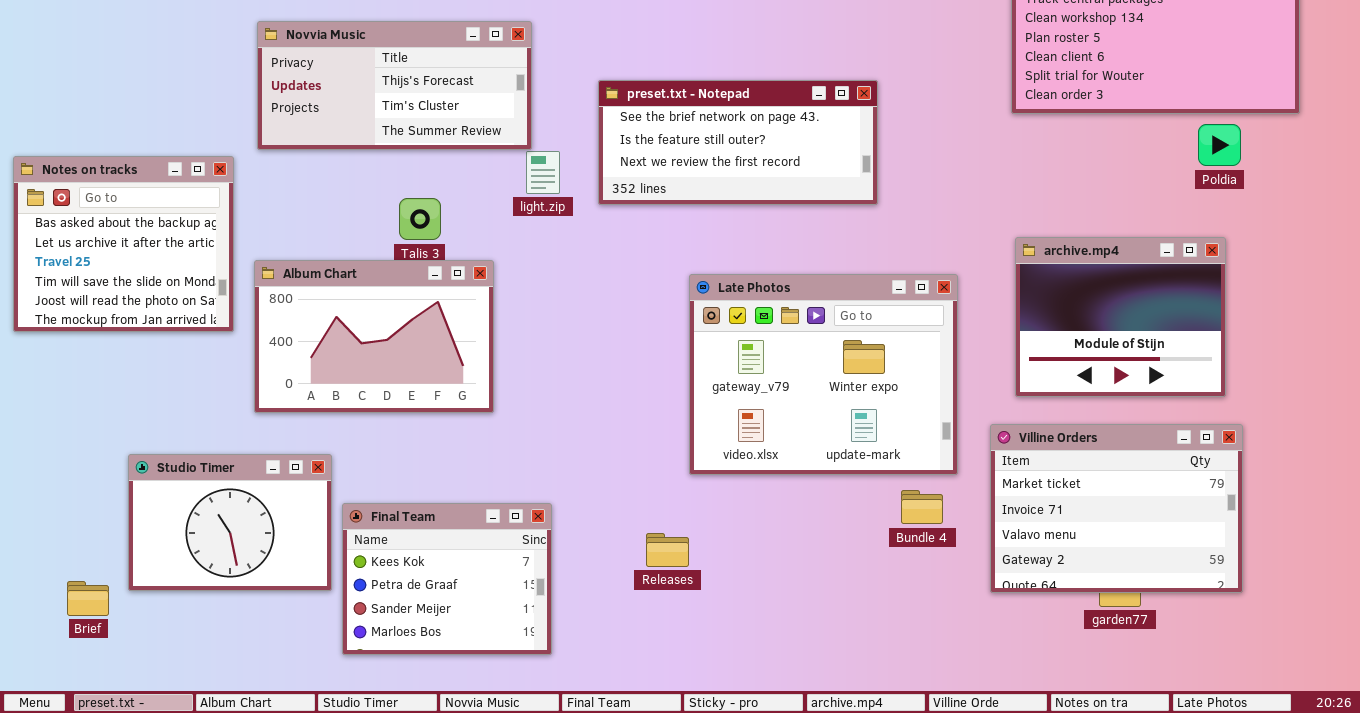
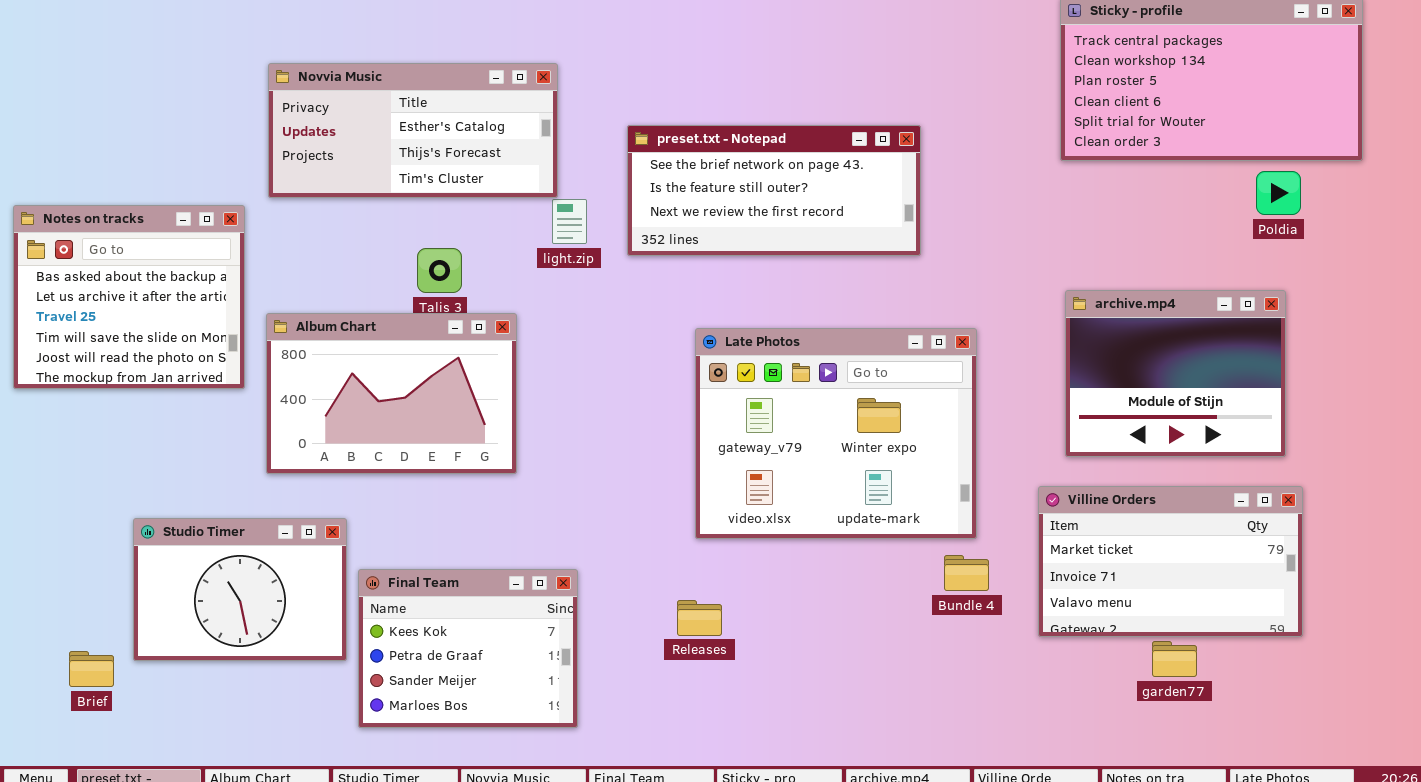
Novvia Music: [257,21,532,150] -> [268,63,558,198], scrolled up 1 row
Late Photos: [689,274,958,475] -> [695,328,977,539], moved
Villine Orders: [990,424,1243,593] -> [1038,486,1303,637], resized

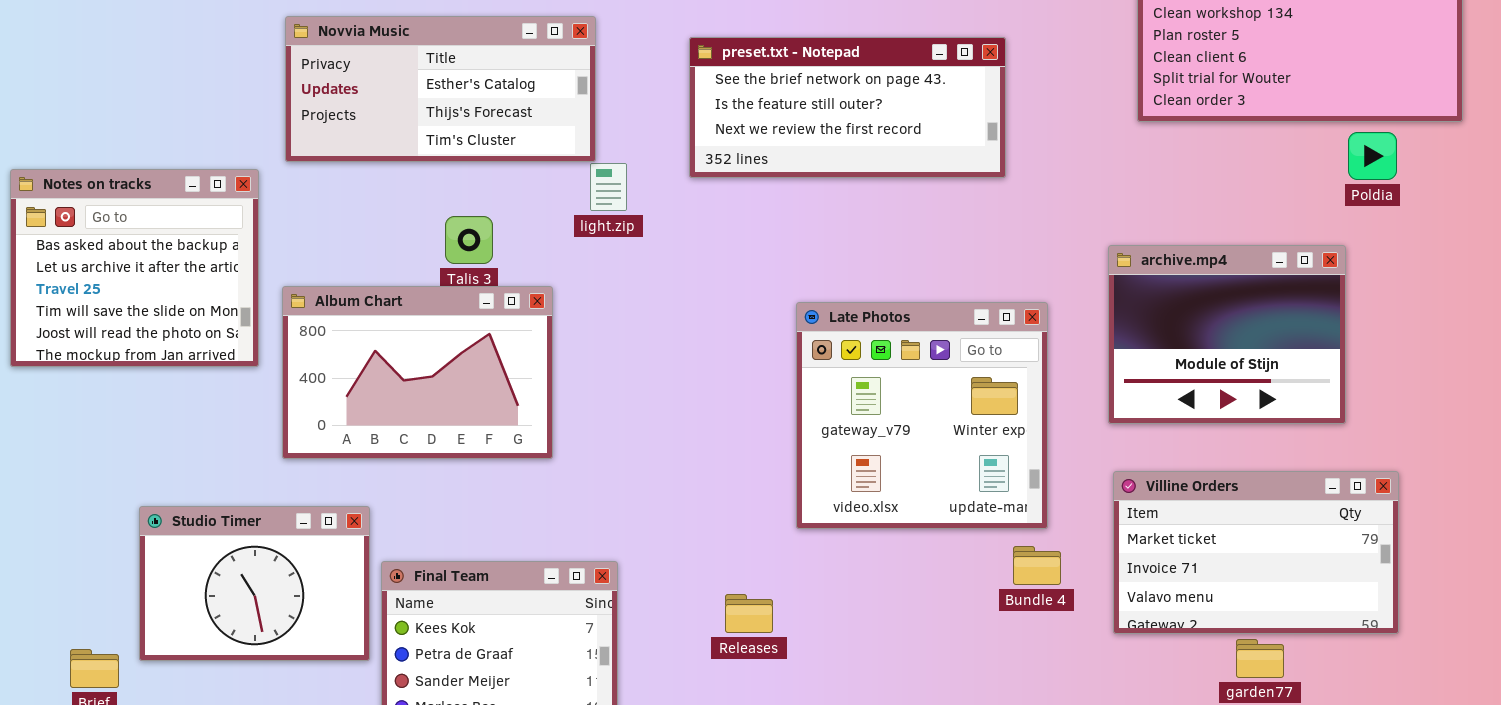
preset.txt - Notepad: [627,125,921,256] -> [689,37,1006,178], moved
archive.mp4: [1065,290,1286,457] -> [1108,245,1346,424], moved
Late Photos: [695,328,977,539] -> [796,302,1048,529], resized

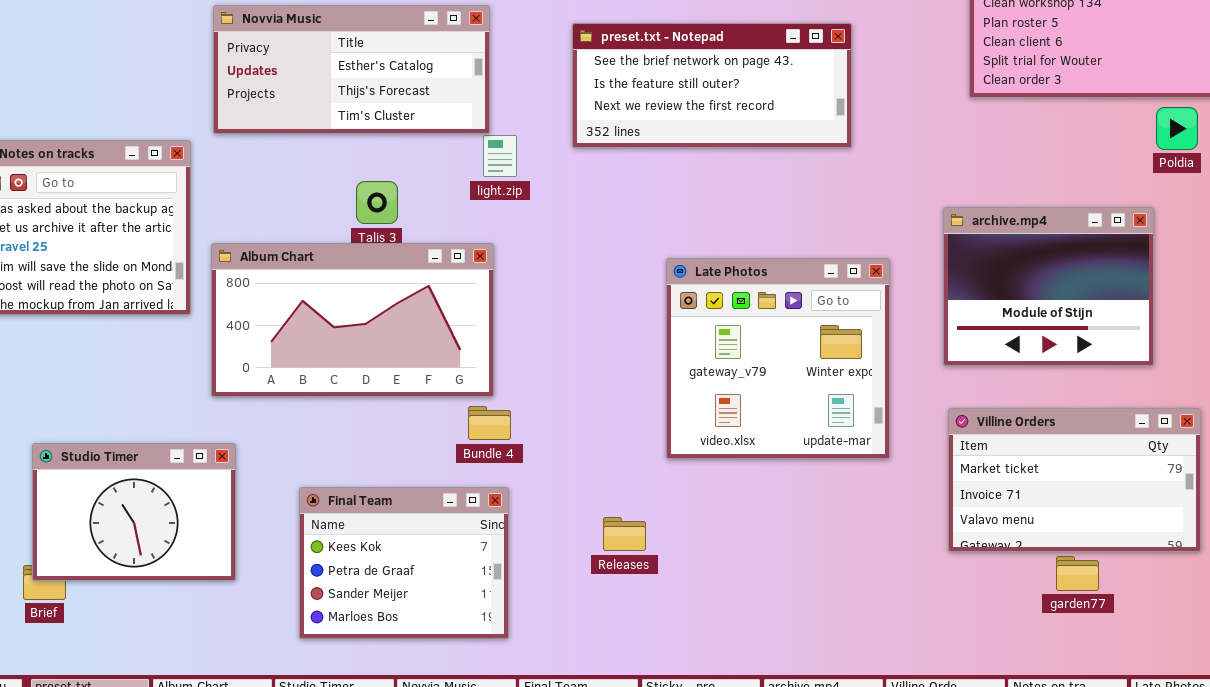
Album Chart: [282,286,553,459] -> [211,243,494,397], resized
Studio Timer: [139,506,370,661] -> [32,443,236,581], moved
Bundle 4: [1013,546,1061,585] -> [468,406,511,440], moved

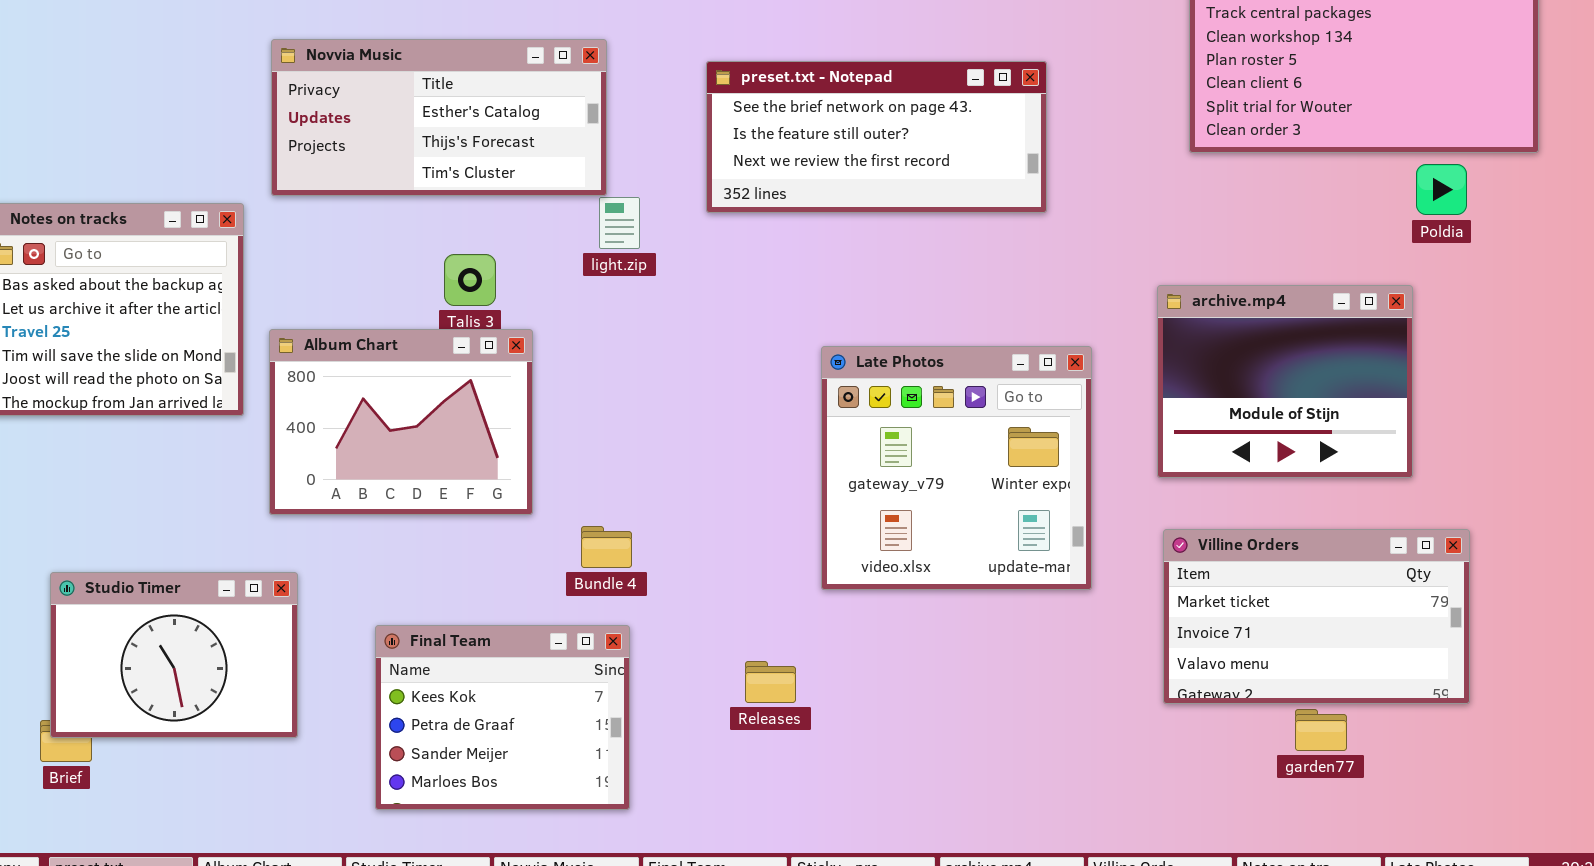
Album Chart: [211,243,494,397] -> [269,329,533,515], resized

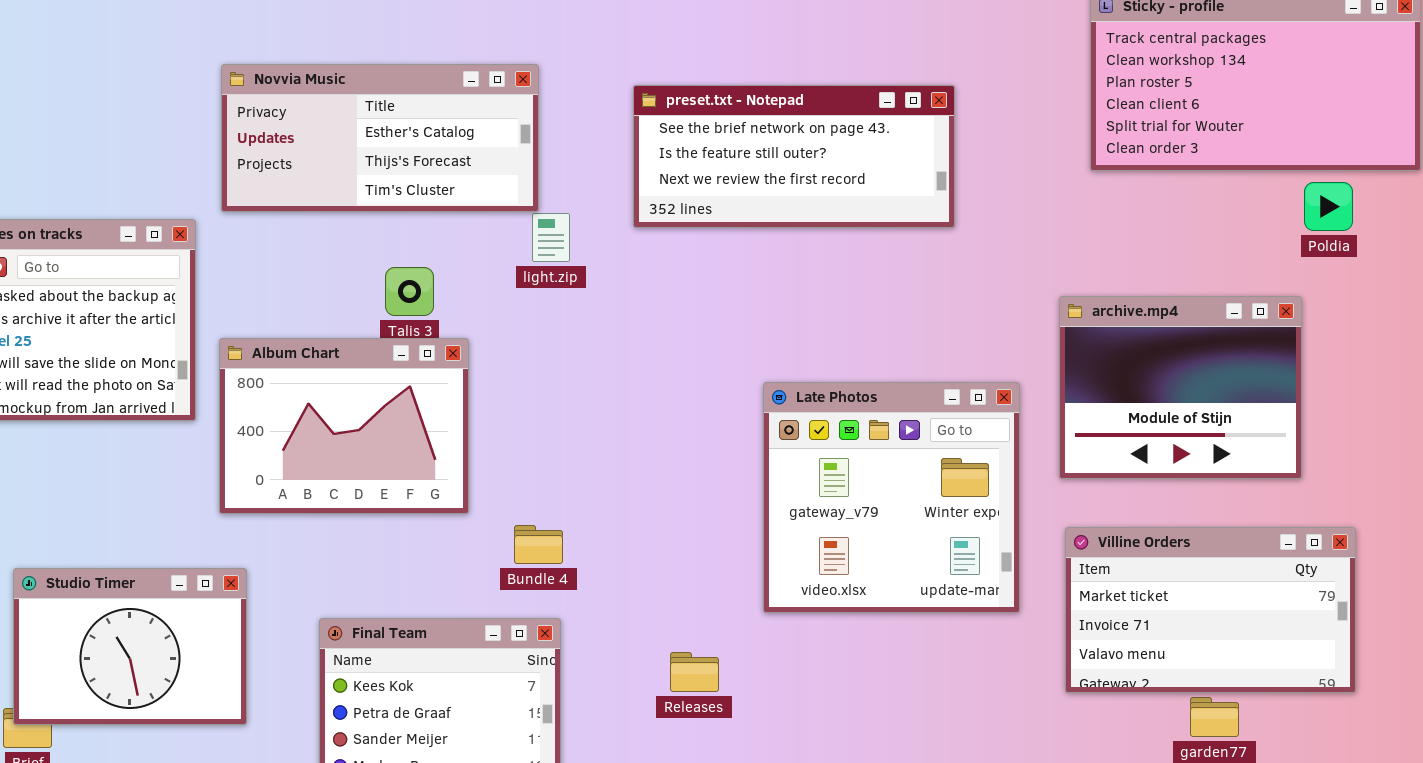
Late Photos: [821,346,1092,590] -> [763,382,1020,613], moved

